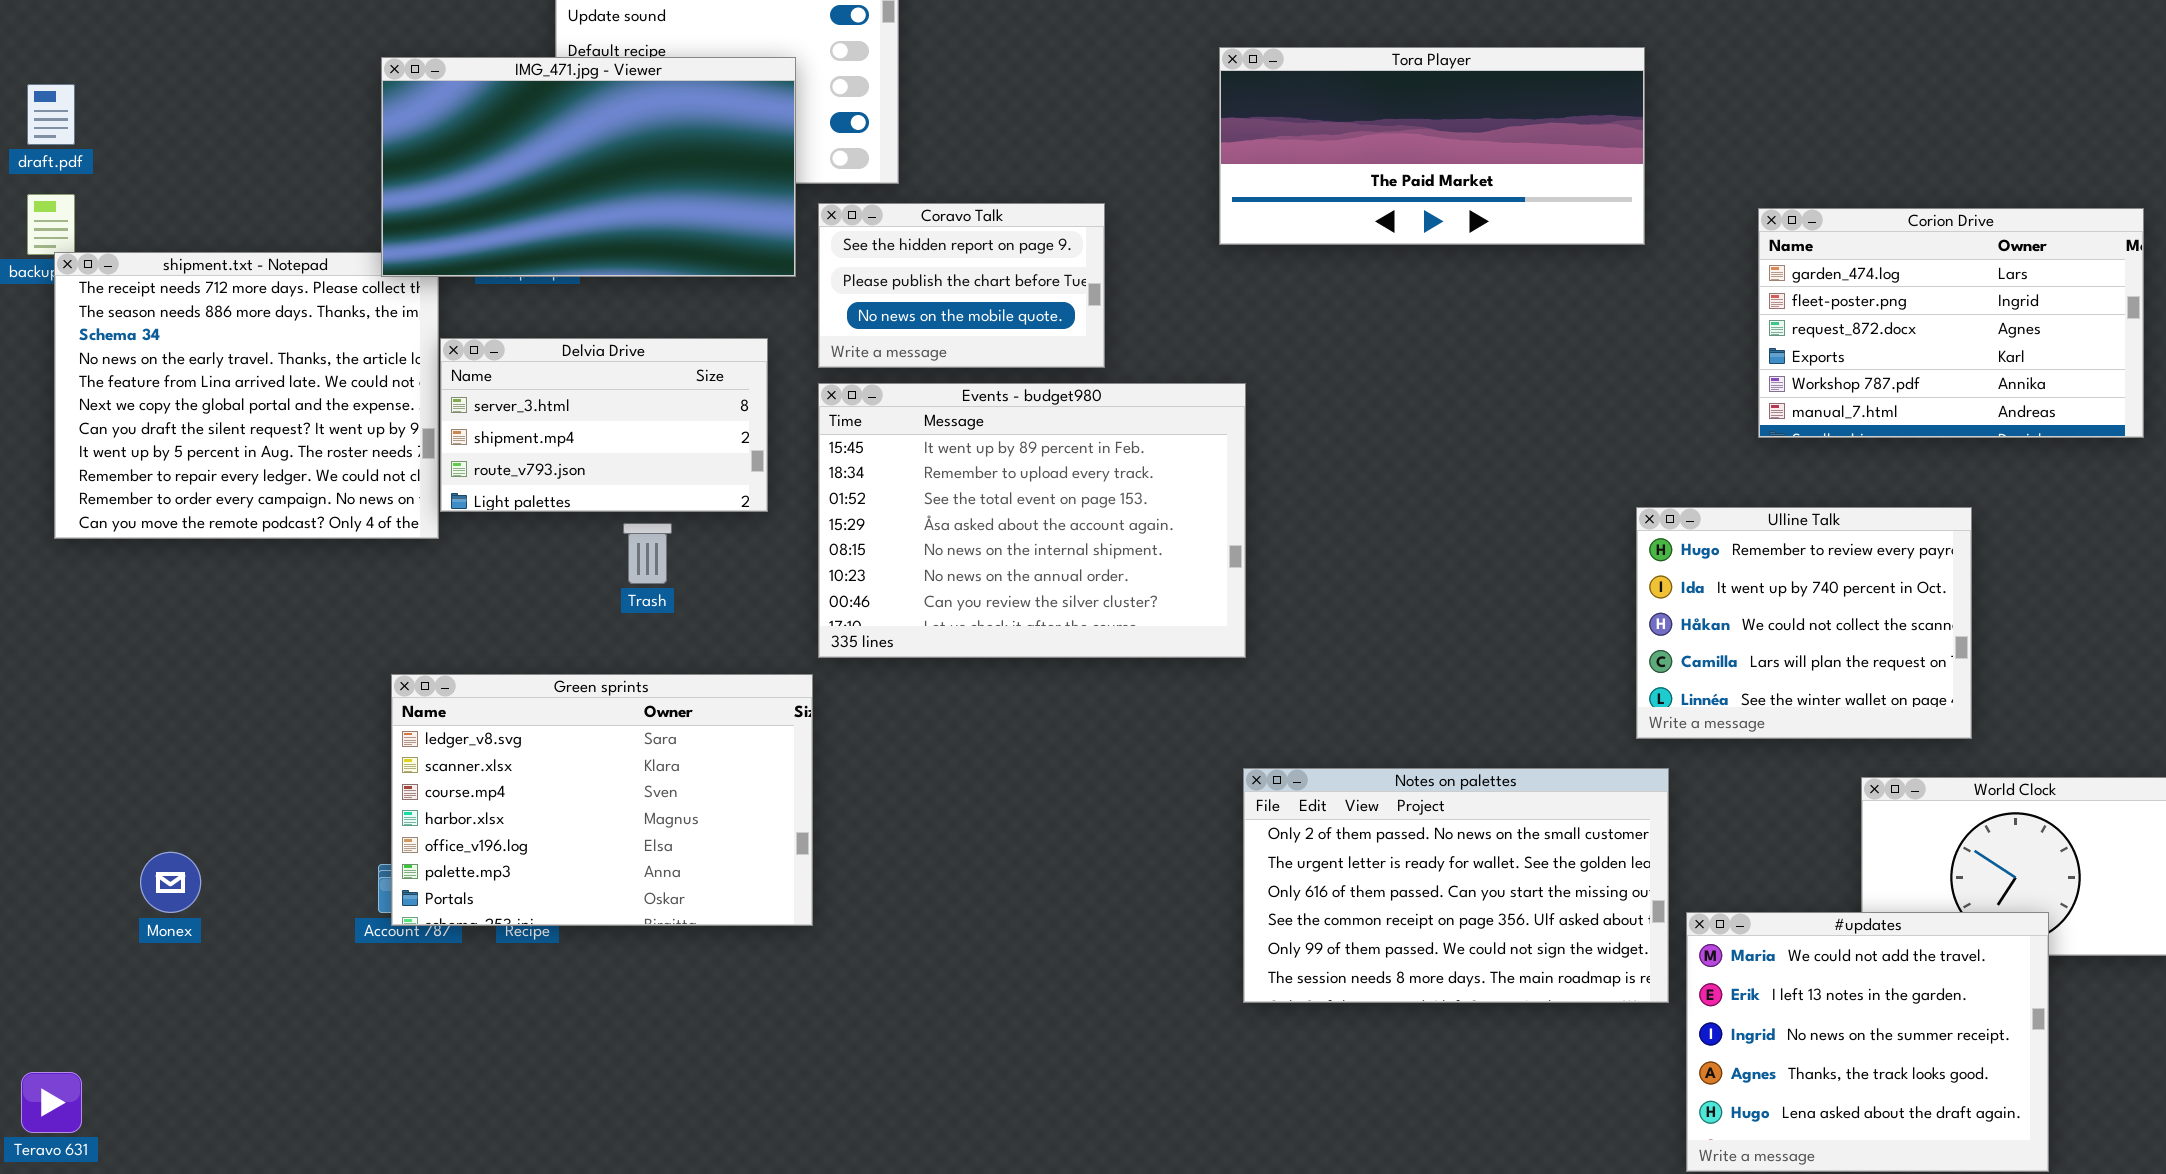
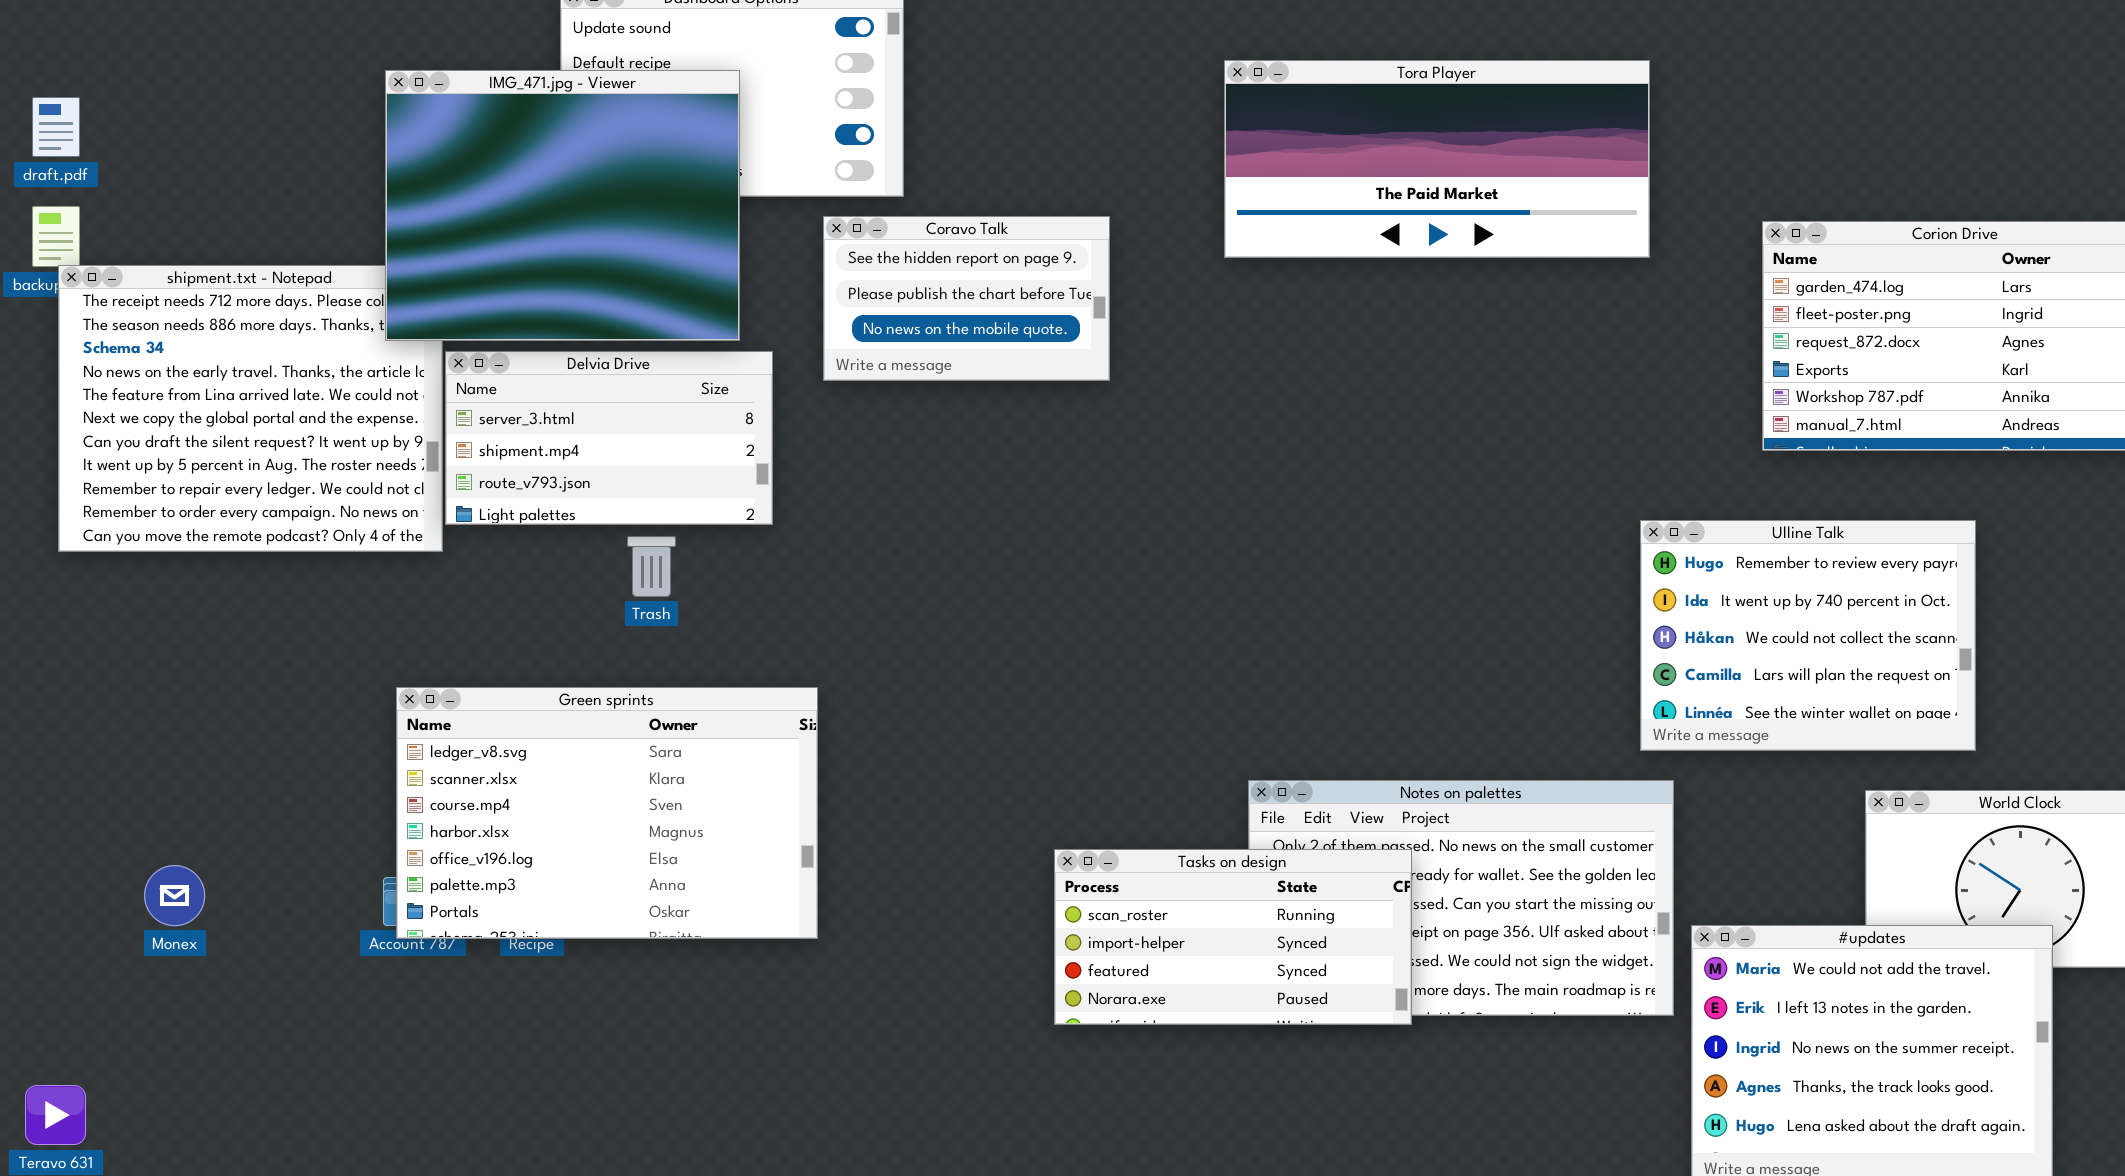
IMG_471.jpg - Viewer: [381,57,796,277] -> [385,70,740,341], resized
Events - budget980: [818,383,1246,658] -> none, closed
Tasks on design: none -> [1054,849,1412,1025], opened

